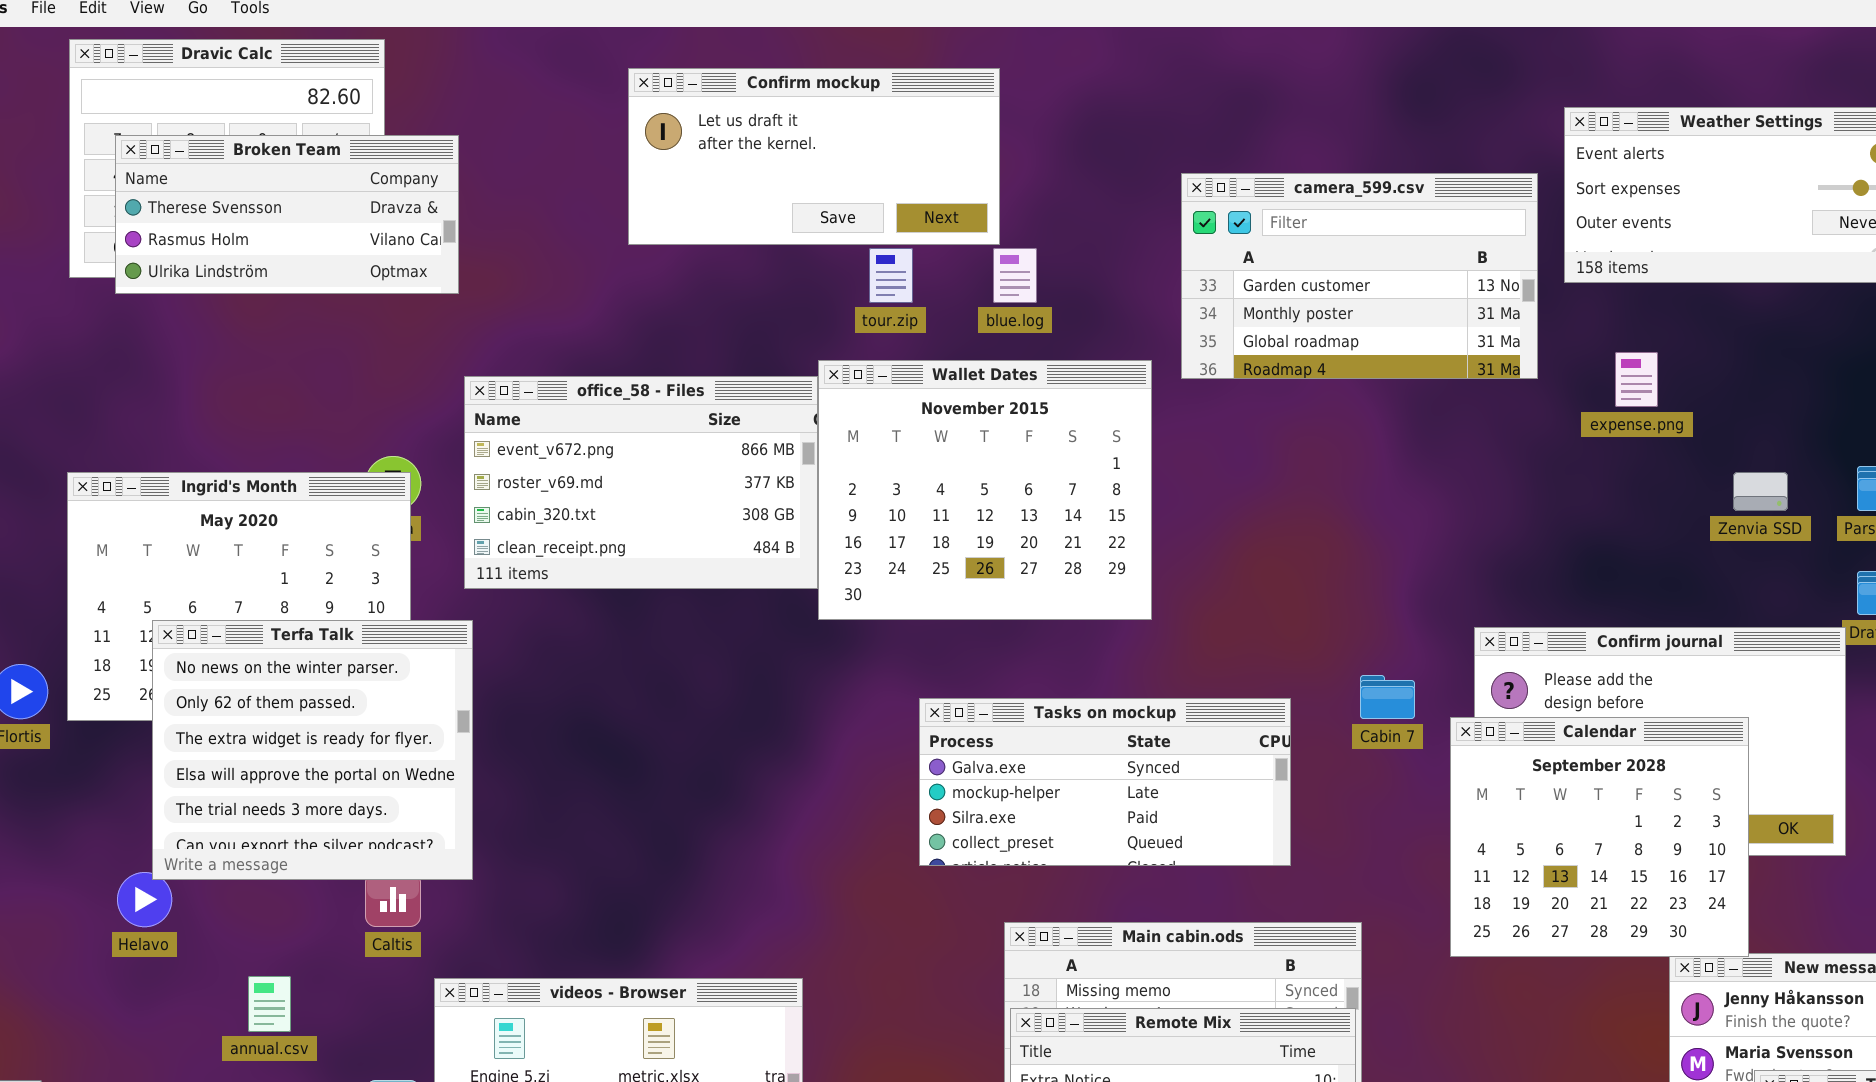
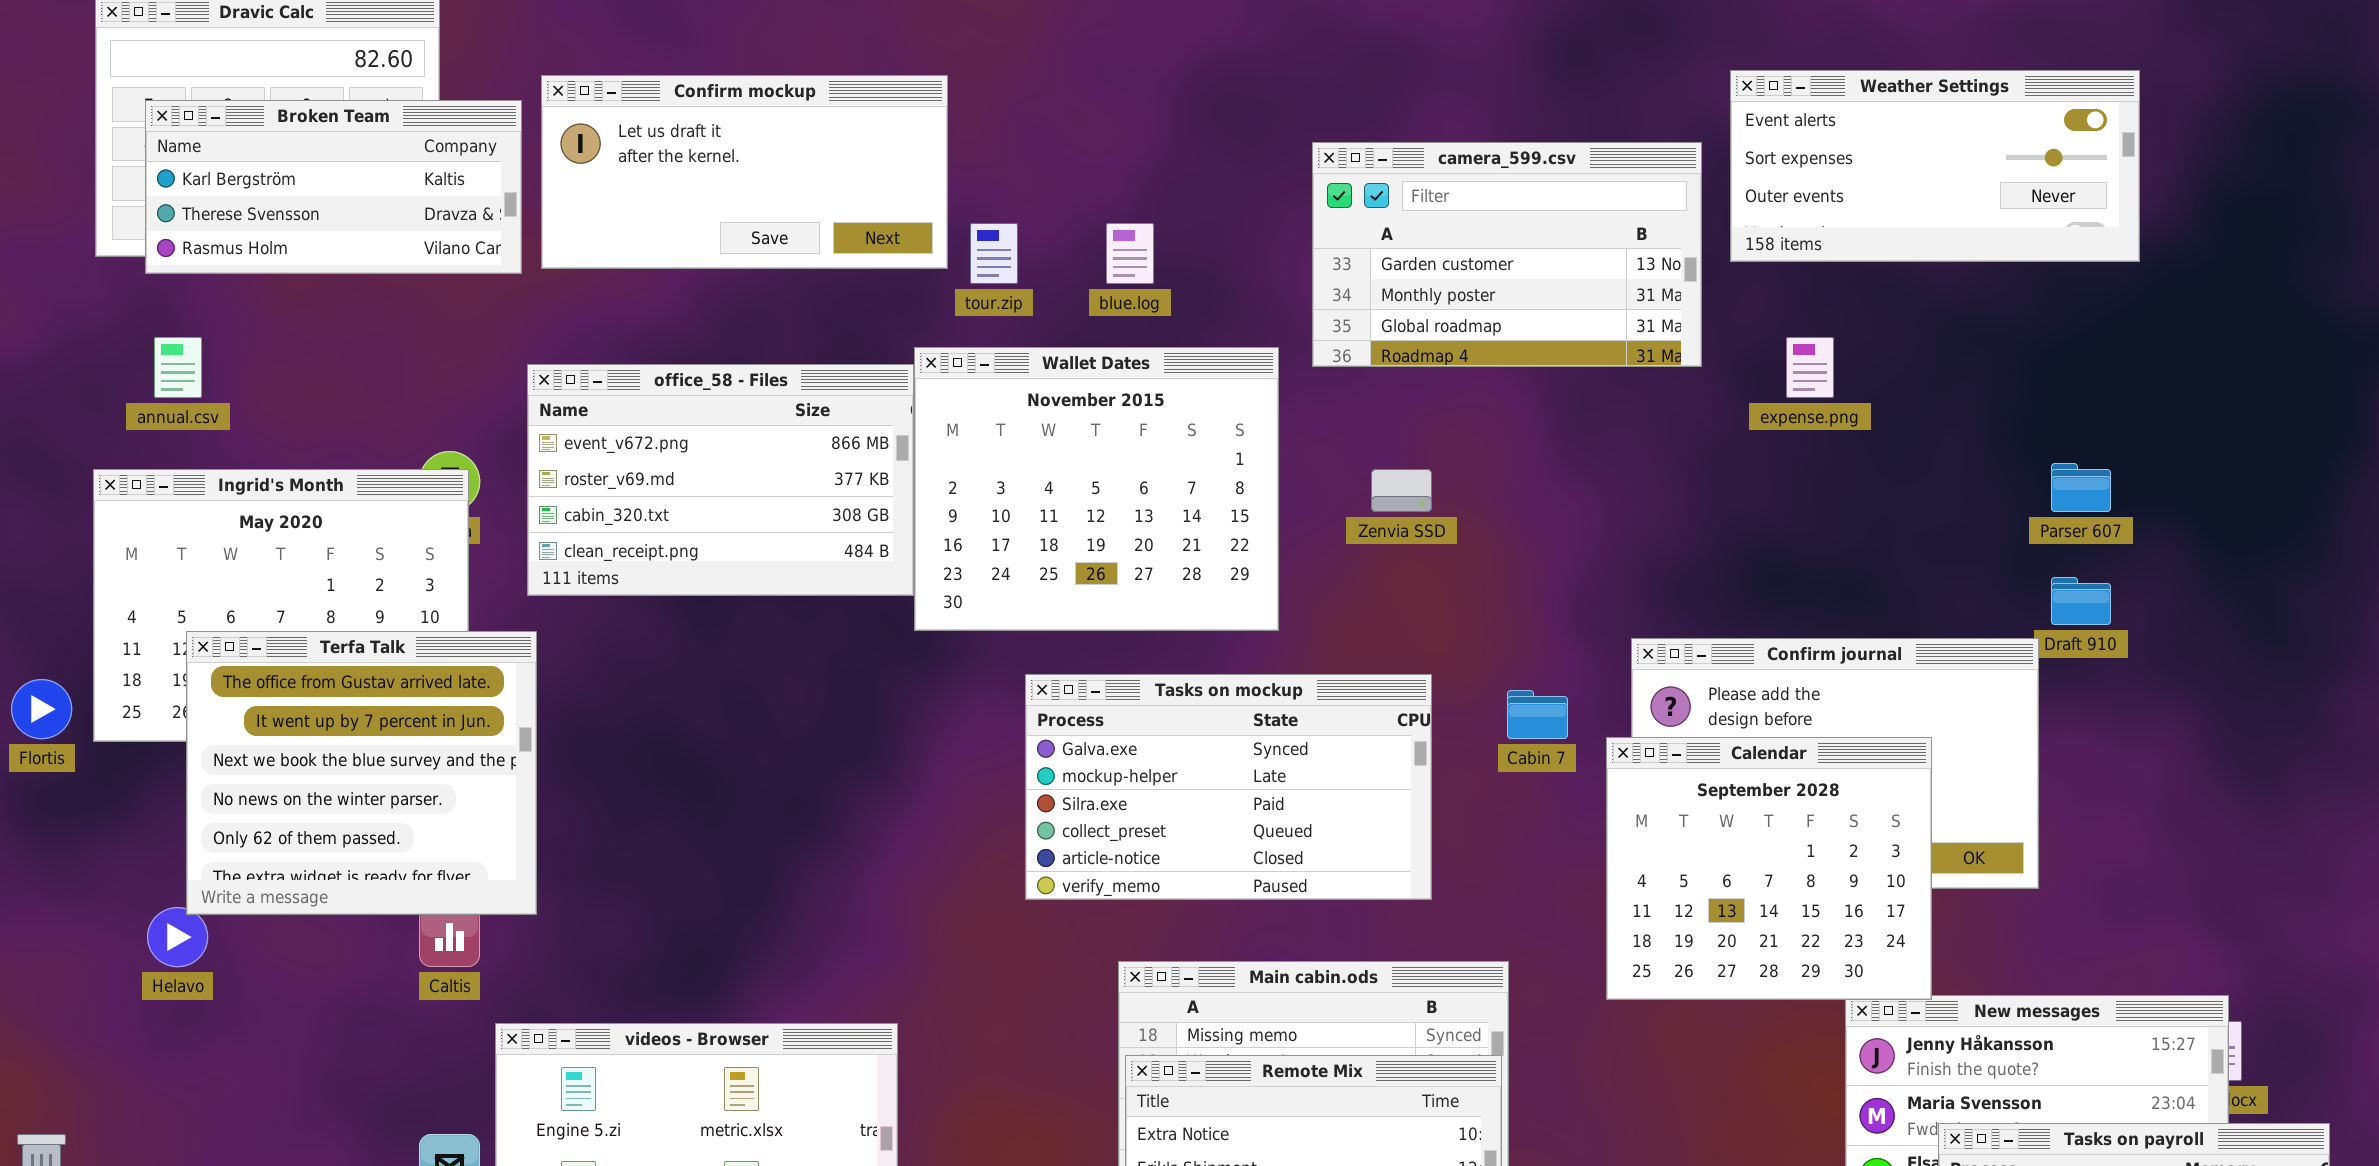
Confirm mockup: [628,68,1000,245] -> [541,75,948,269], moved
Broken Team: [115,135,459,294] -> [145,100,522,274], scrolled up 1 row
Zenvia SSD: [1733,472,1788,511] -> [1371,469,1432,512], moved
Terfa Talk: [152,620,473,880] -> [186,631,537,915], scrolled up 3 rows
Tasks on mockup: [919,698,1291,866] -> [1025,674,1432,900], resized
annual.csv: [248,976,291,1032] -> [154,337,202,398], moved

